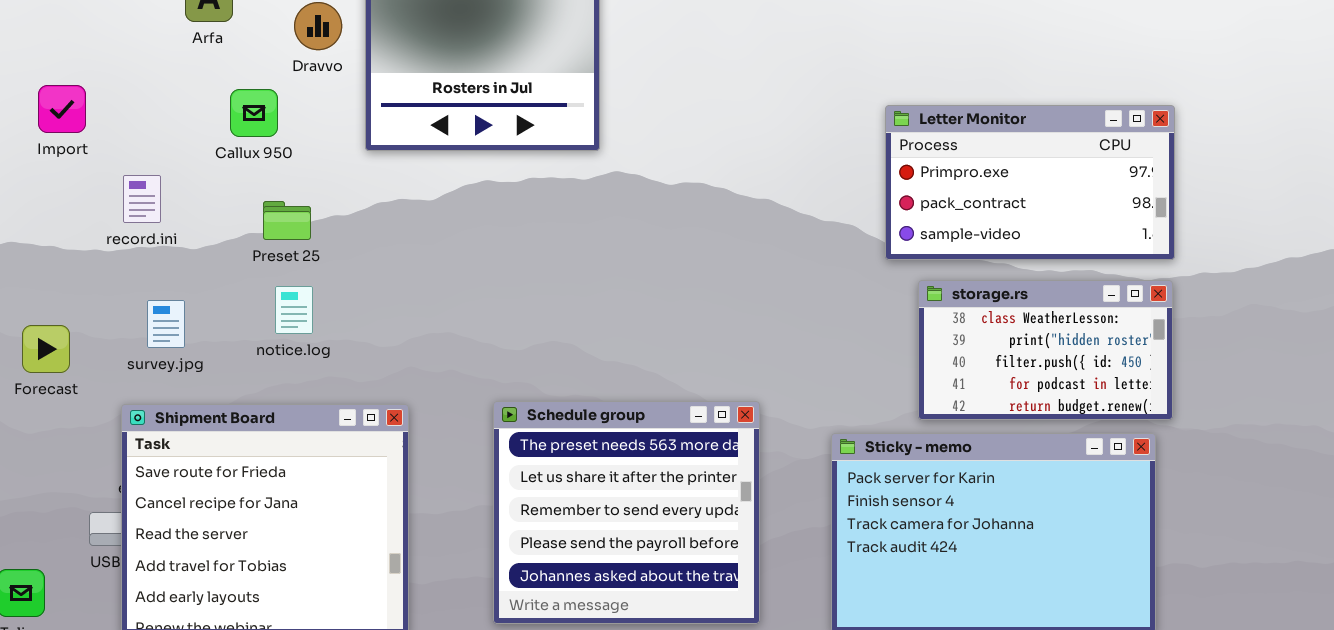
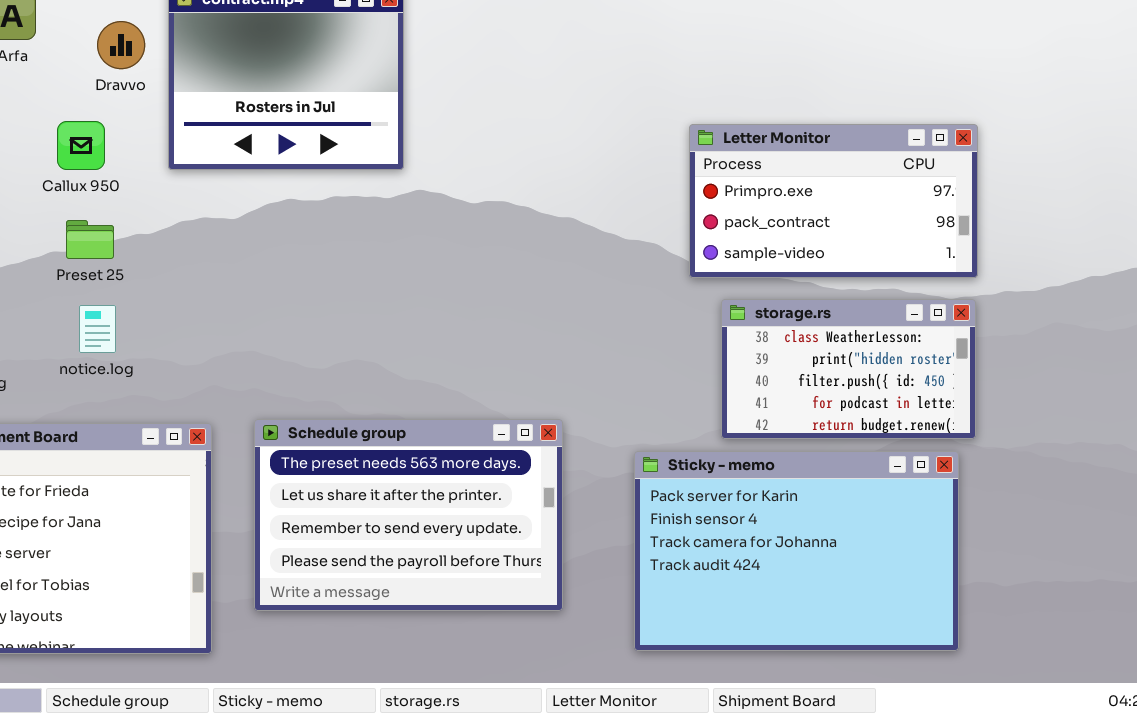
Callux 950: [230,89,278,137] -> [57,121,105,170], moved
Schedule group: [493,401,760,624] -> [254,419,563,611], resized

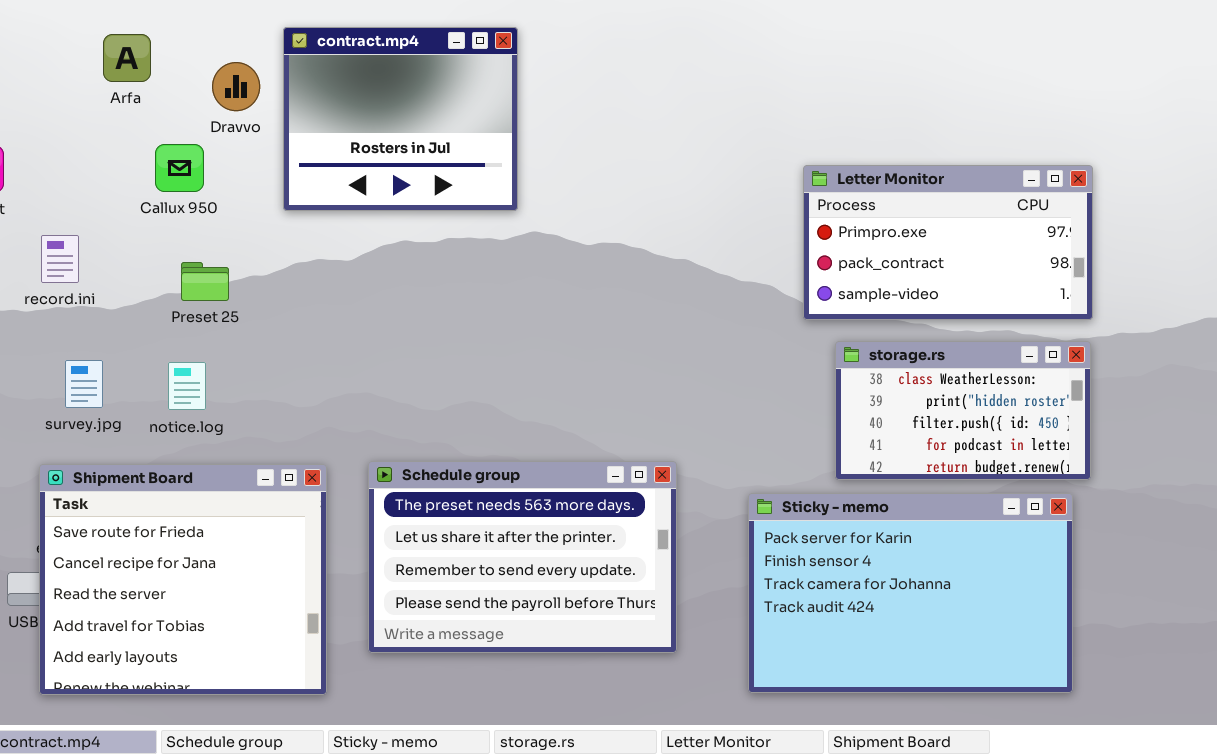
Callux 950: [57,121,105,170] -> [155,144,204,192], moved
notice.log: [79,305,116,353] -> [168,362,206,410], moved

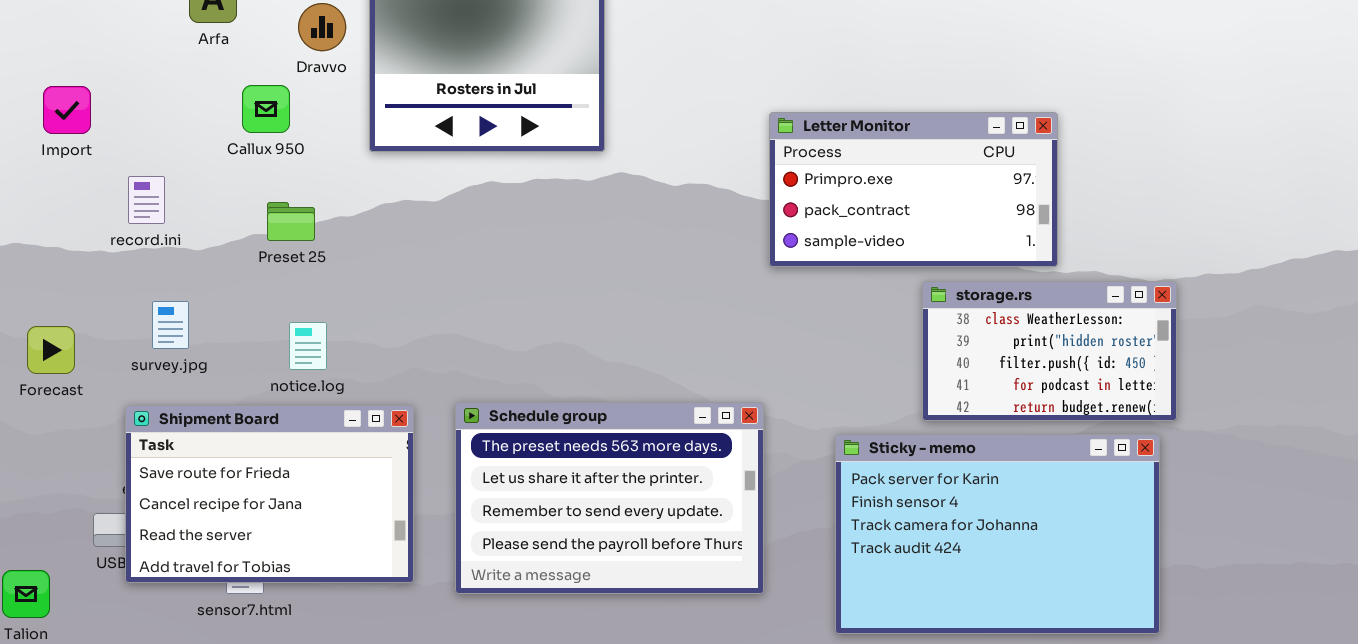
Letter Monitor: [803,165,1093,320] -> [769,112,1058,267], moved
notice.log: [168,362,206,410] -> [289,322,327,370], moved
Shipment Board: [39,464,327,695] -> [125,405,414,583], resized

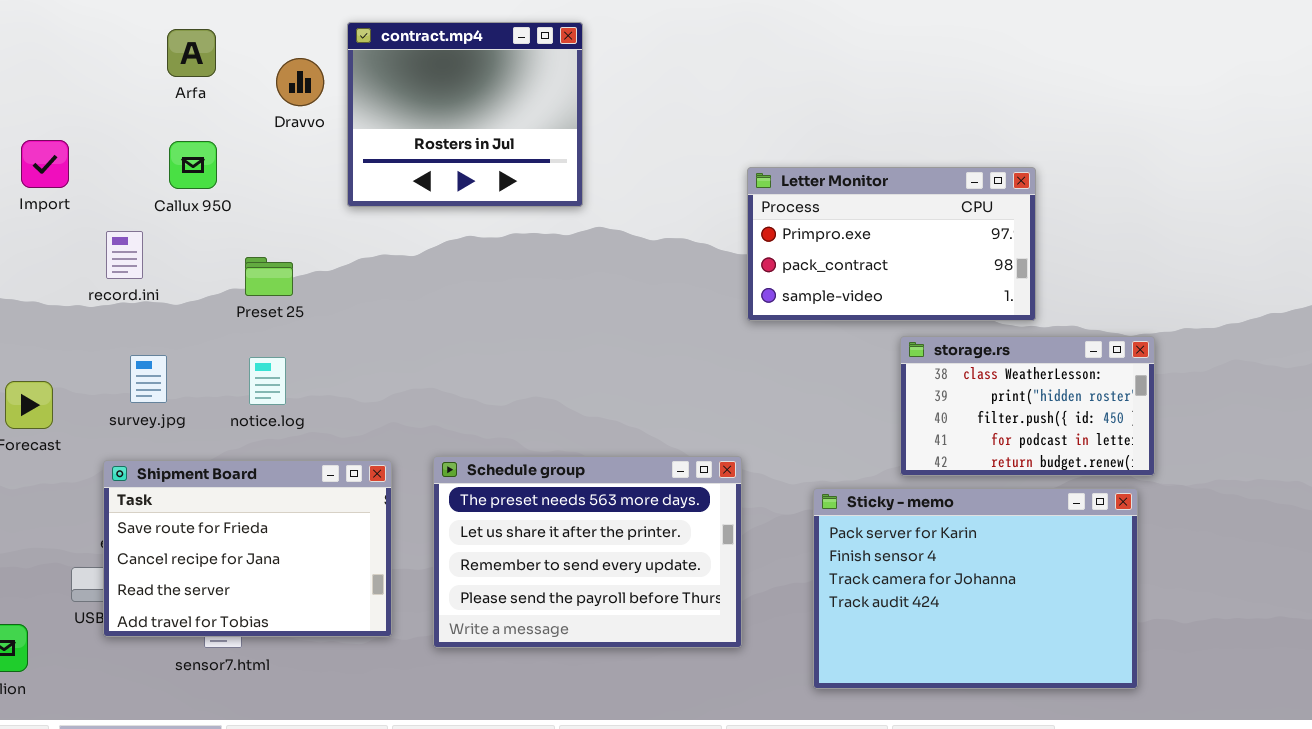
Callux 950: [242,85,290,133] -> [169,141,217,189], moved
notice.log: [289,322,327,370] -> [249,357,286,405], moved

